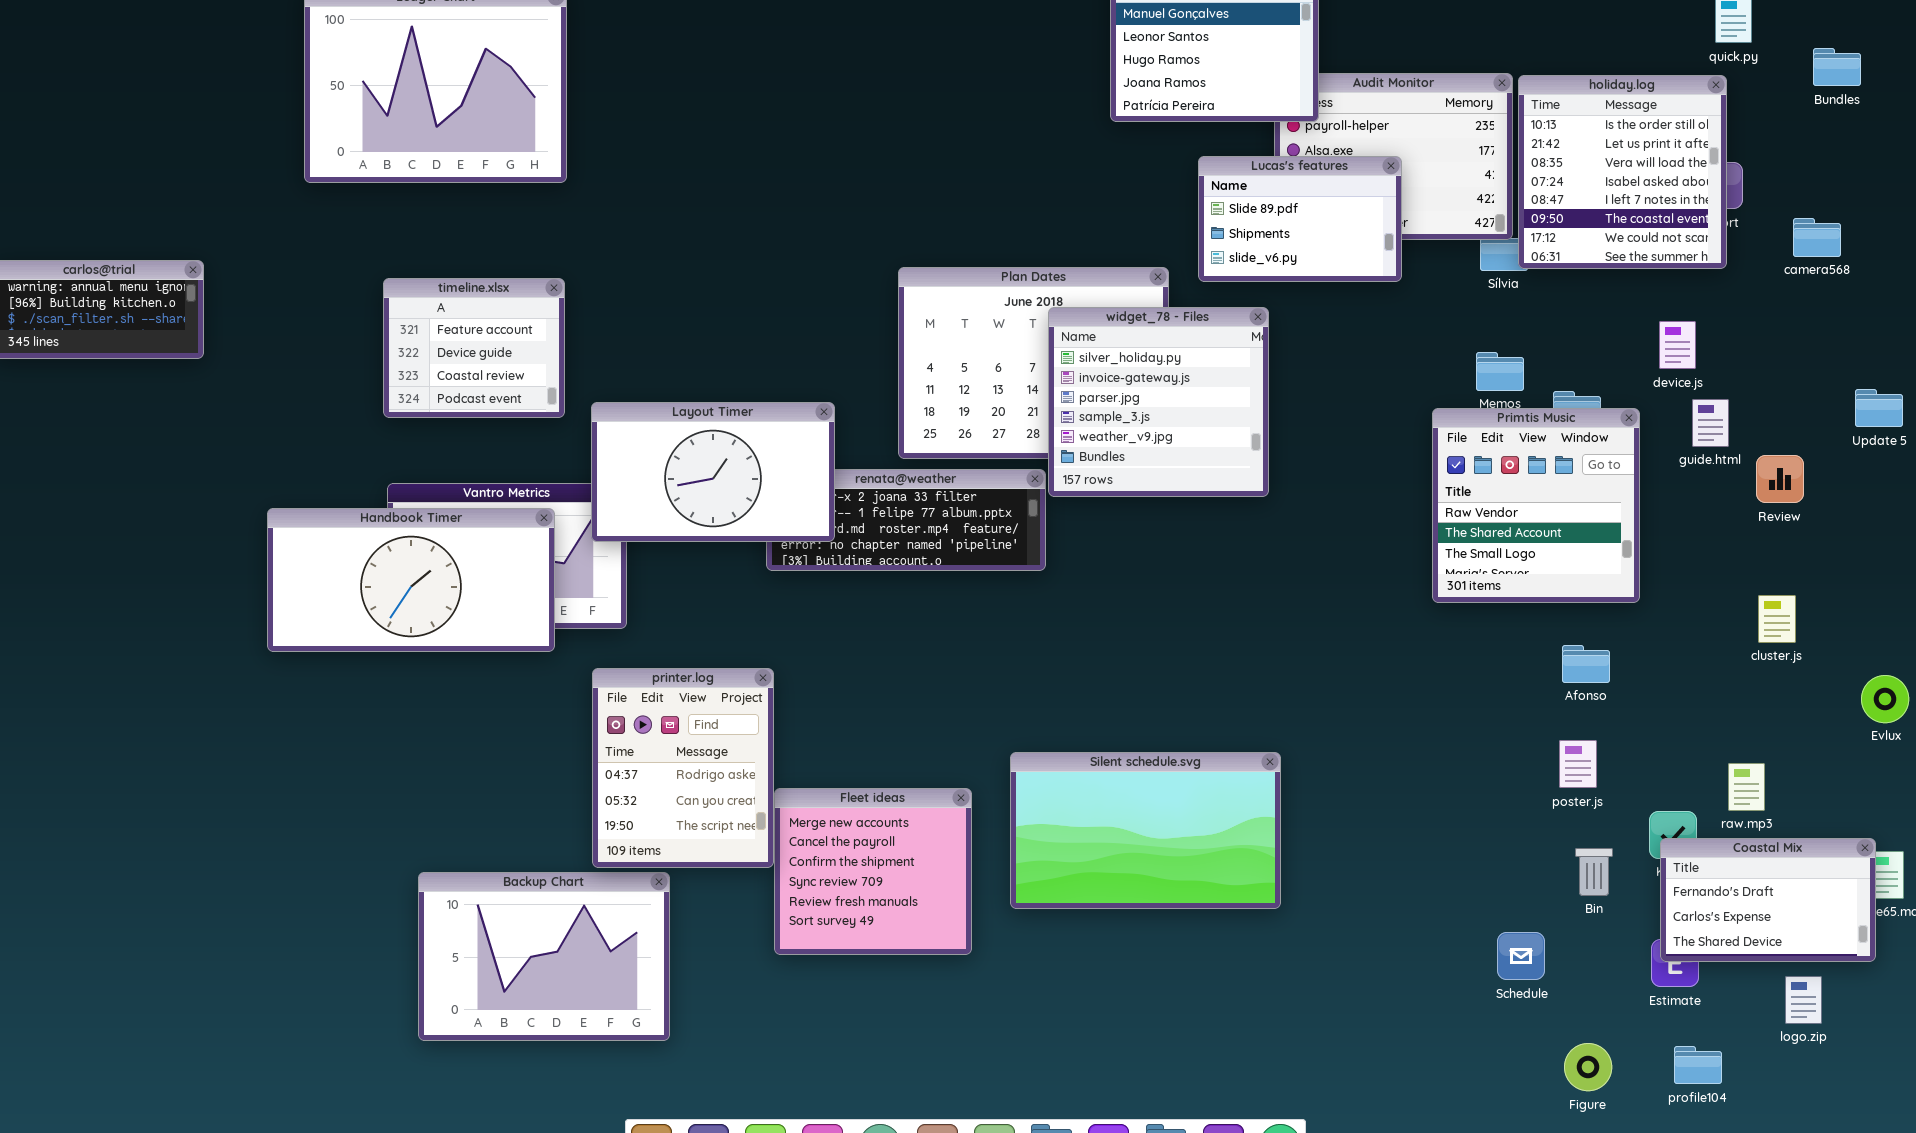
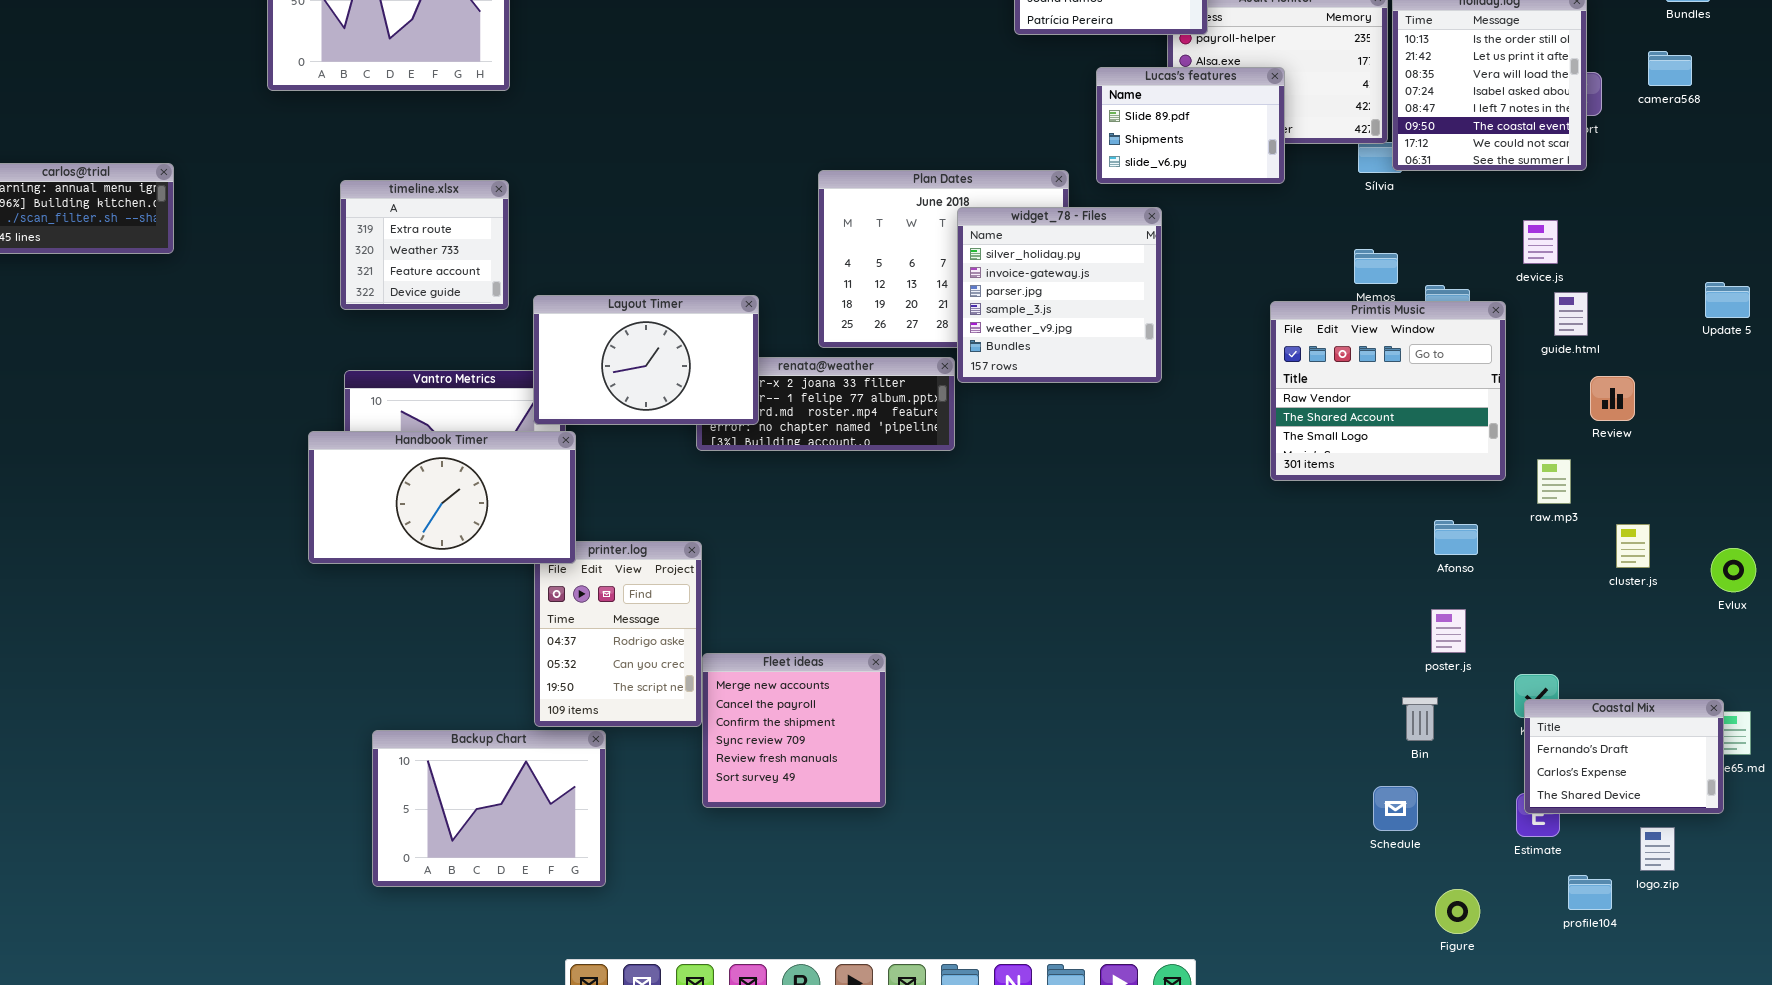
camera568: [1793,218,1841,257] -> [1648,51,1692,86], moved
timeline.xlsx: [383,278,565,418] -> [340,180,509,310], scrolled up 2 rows
Primtis Music: [1432,408,1640,603] -> [1270,301,1506,481], resized
Review: [1756,455,1804,503] -> [1590,376,1635,421], moved
Handbook Timer: [267,508,555,652] -> [308,431,576,564], moved
cluster.js: [1758,595,1796,643] -> [1616,524,1650,568], moved
Silent schedule.svg: [1010,752,1281,909] -> none, closed
raw.mp3: [1728,763,1765,811] -> [1537,459,1571,504], moved
Bin: [1575,848,1613,896] -> [1402,697,1438,741], moved
profile104: [1674,1046,1722,1084] -> [1568,875,1612,910], moved

